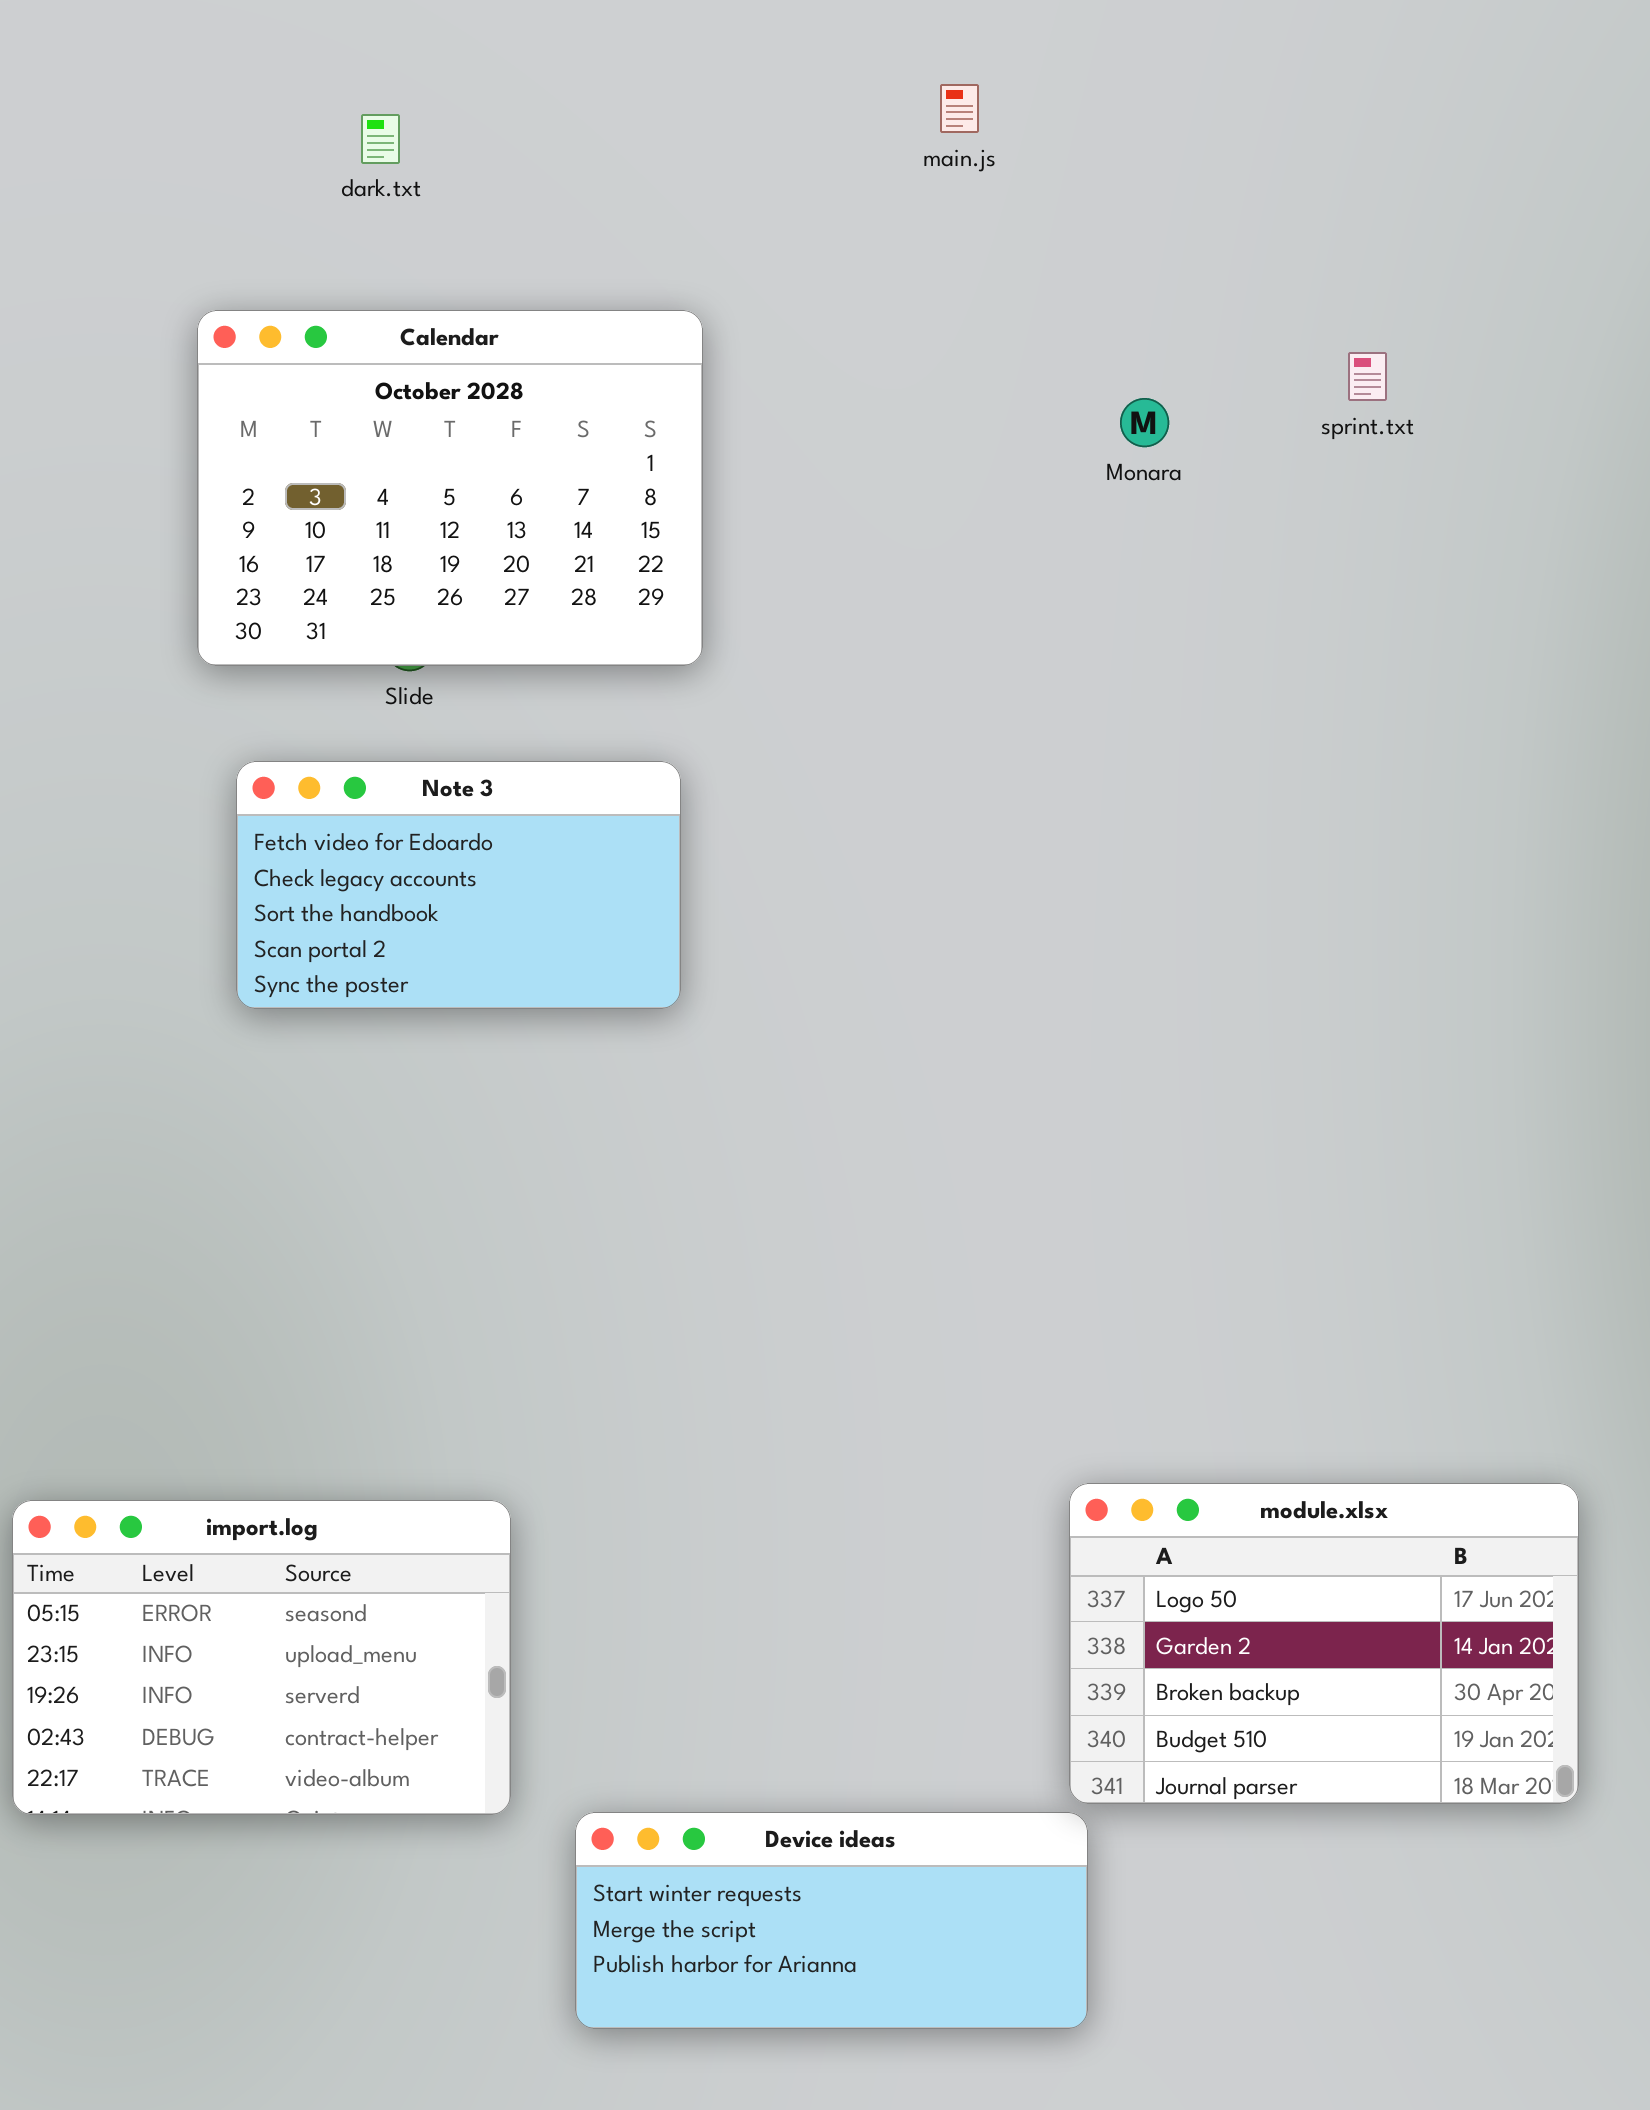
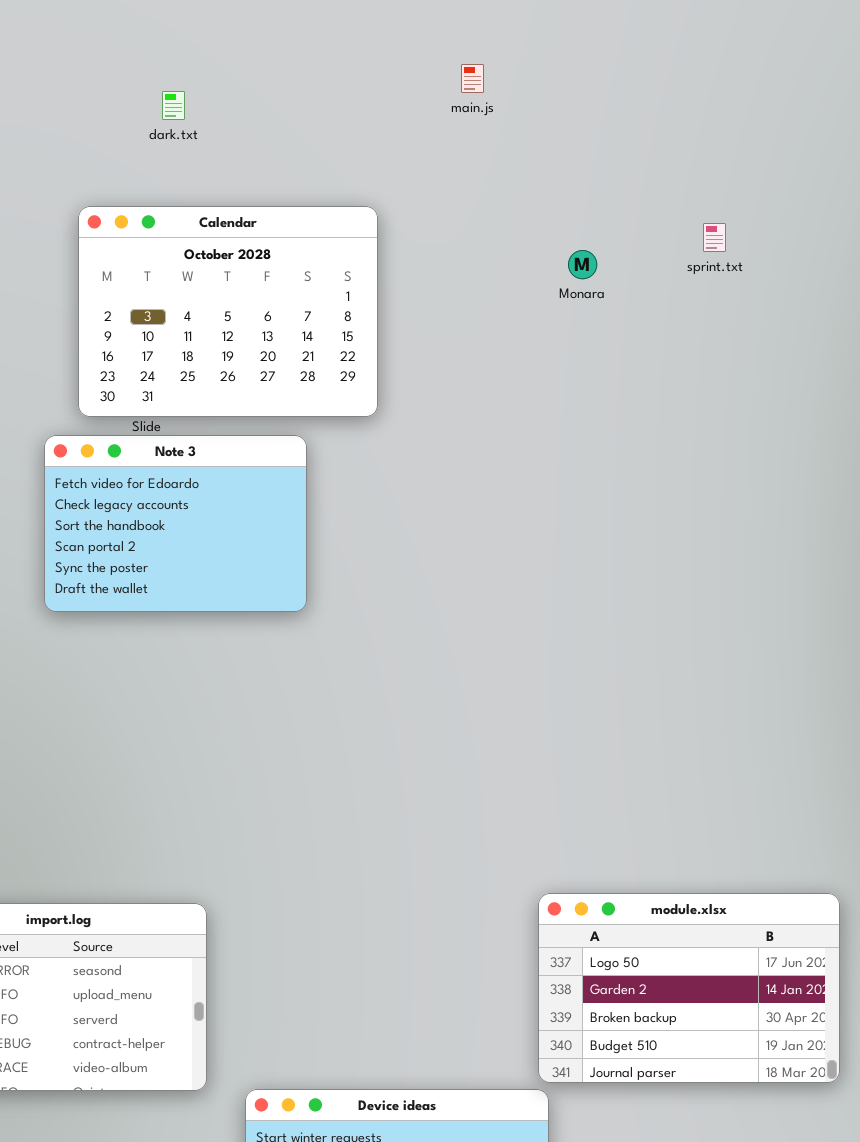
dark.txt: [361,114,400,164] -> [162,91,185,120], moved
Calendar: [197,310,703,666] -> [78,206,378,417], moved
Note 3: [236,761,681,1009] -> [44,435,307,612], resized

